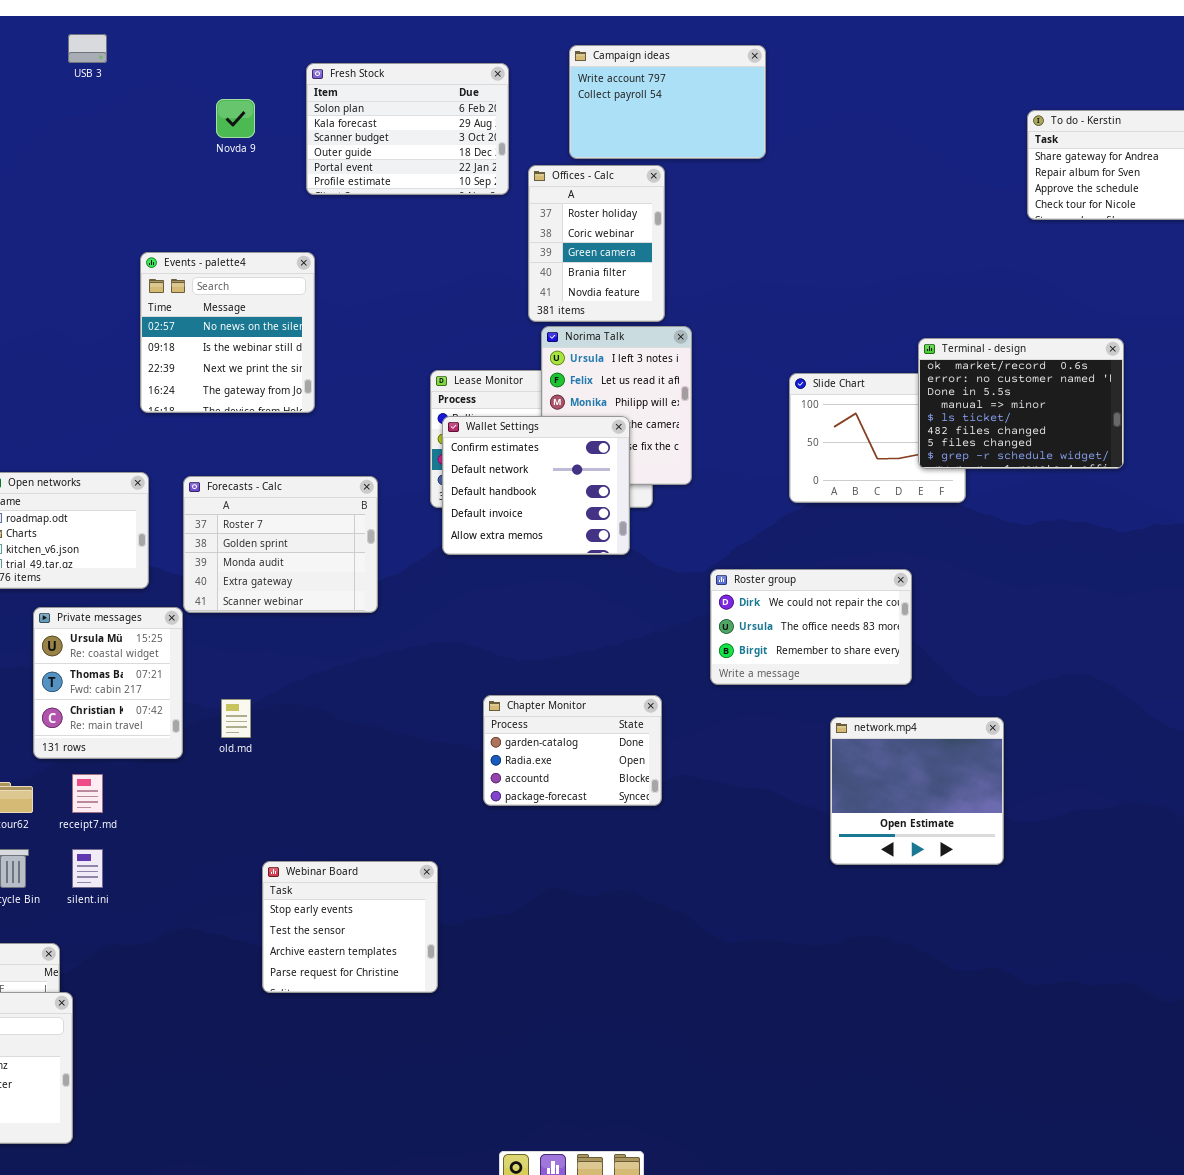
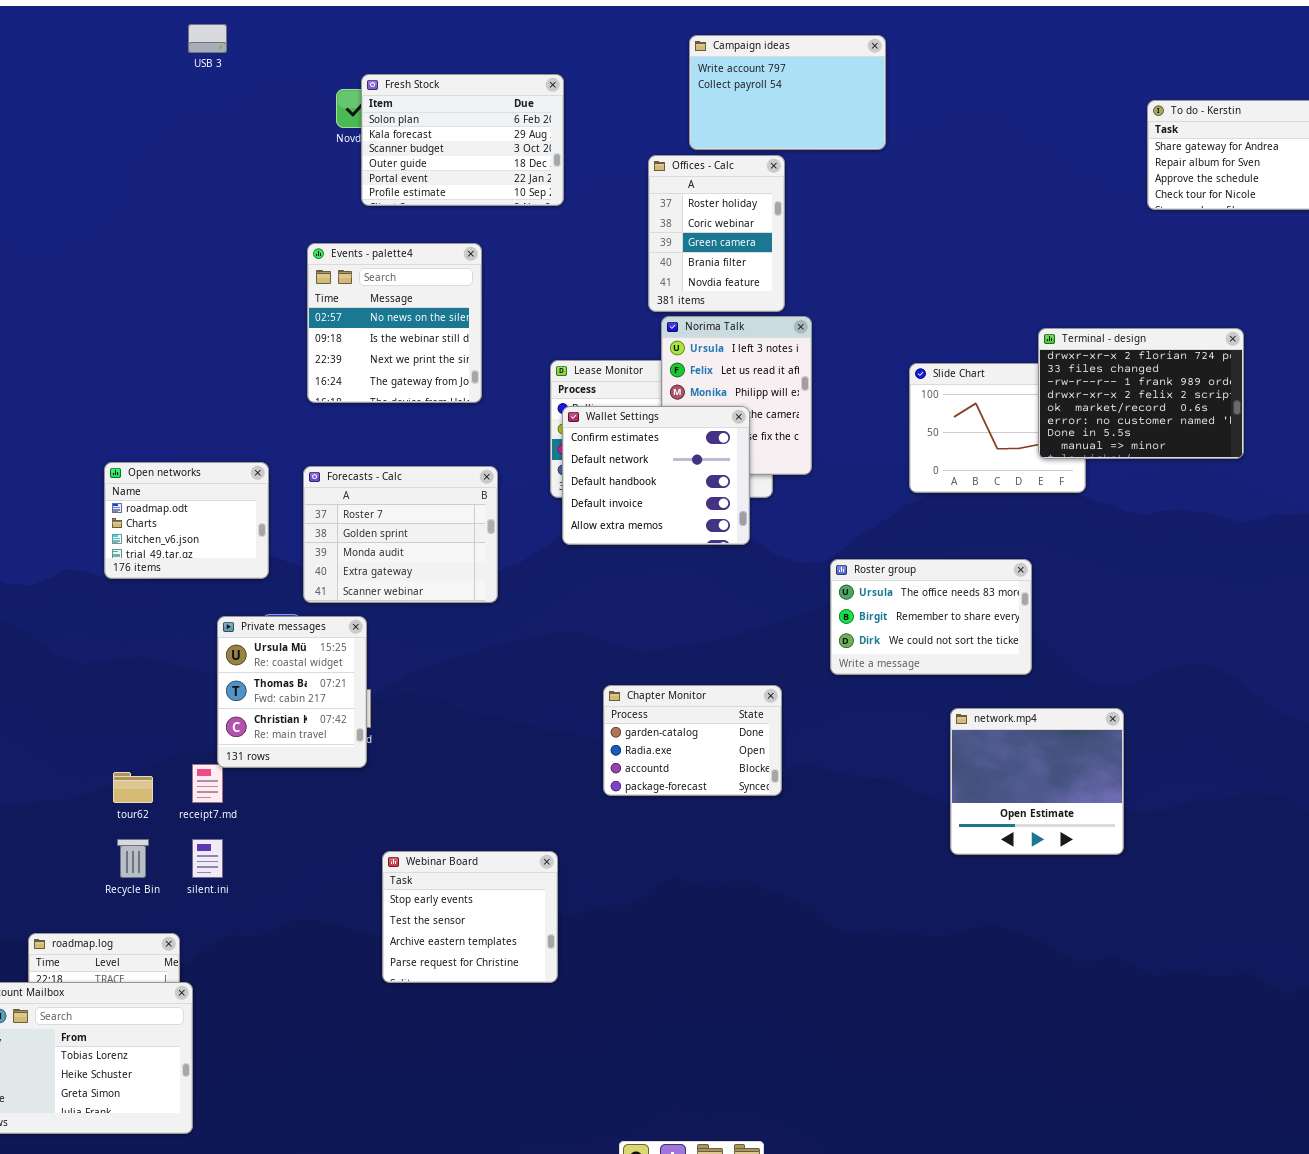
Fresh Stock: [306,63,509,195] -> [361,74,564,206], moved
Events - palette4: [140,252,315,413] -> [307,243,482,403], moved
Terminal - design: [918,338,1124,469] -> [1038,328,1244,459], scrolled up 4 rows
Roster group: [710,569,912,685] -> [830,559,1032,675], scrolled down 1 row
Private messages: [33,607,183,759] -> [217,616,367,768], moved

